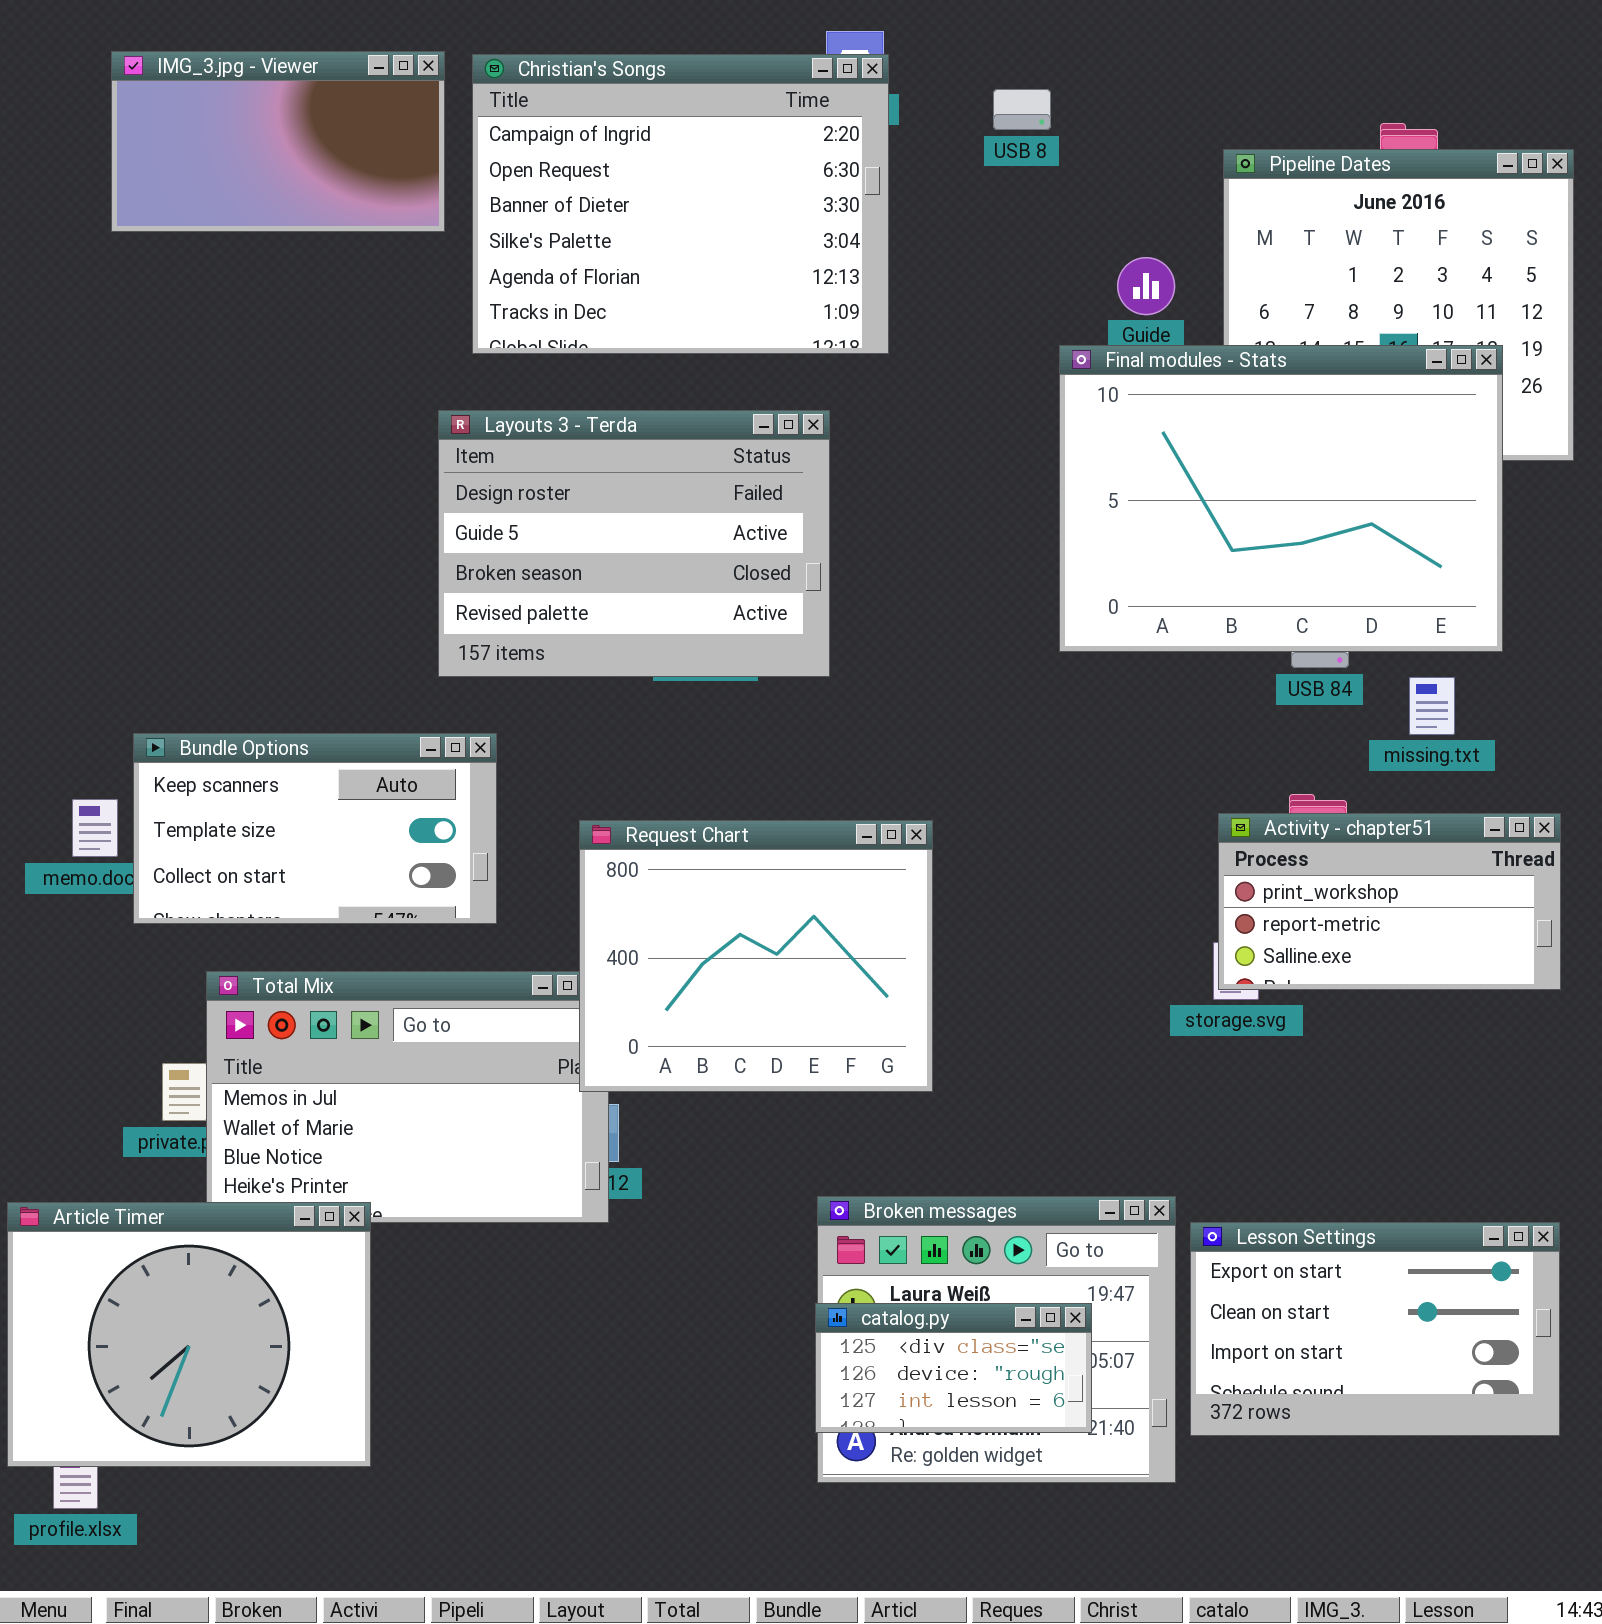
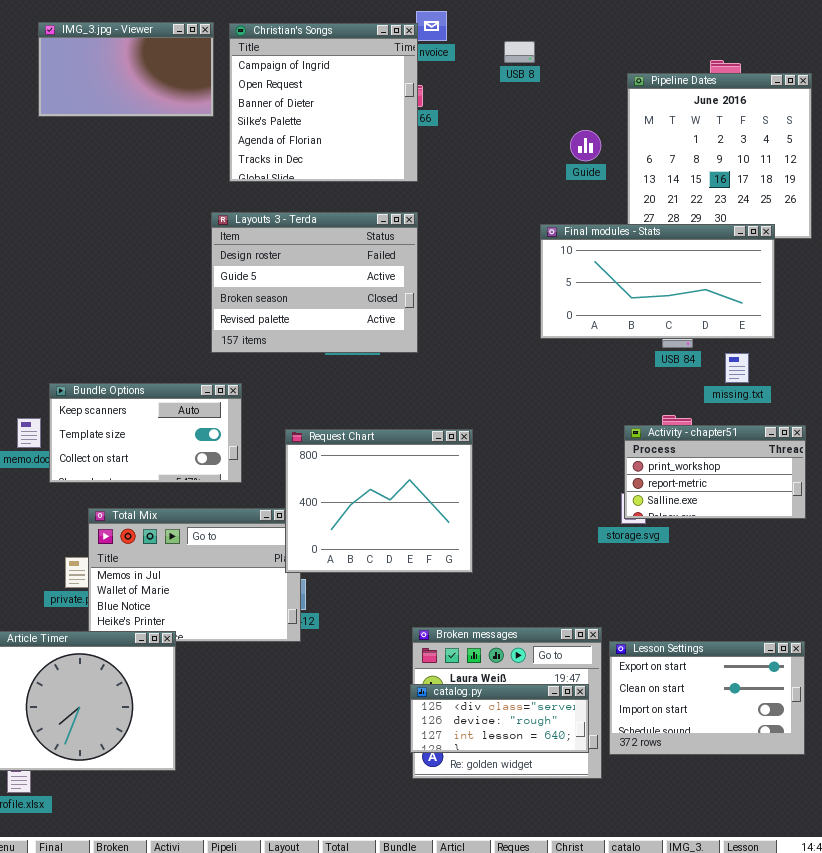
Christian's Songs: [472,54,889,354] -> [229,23,418,182], resized
Final modules - Stats: [1059,345,1503,652] -> [540,224,775,339], resized
catalog.py: [815,1303,1092,1433] -> [410,684,589,753], resized

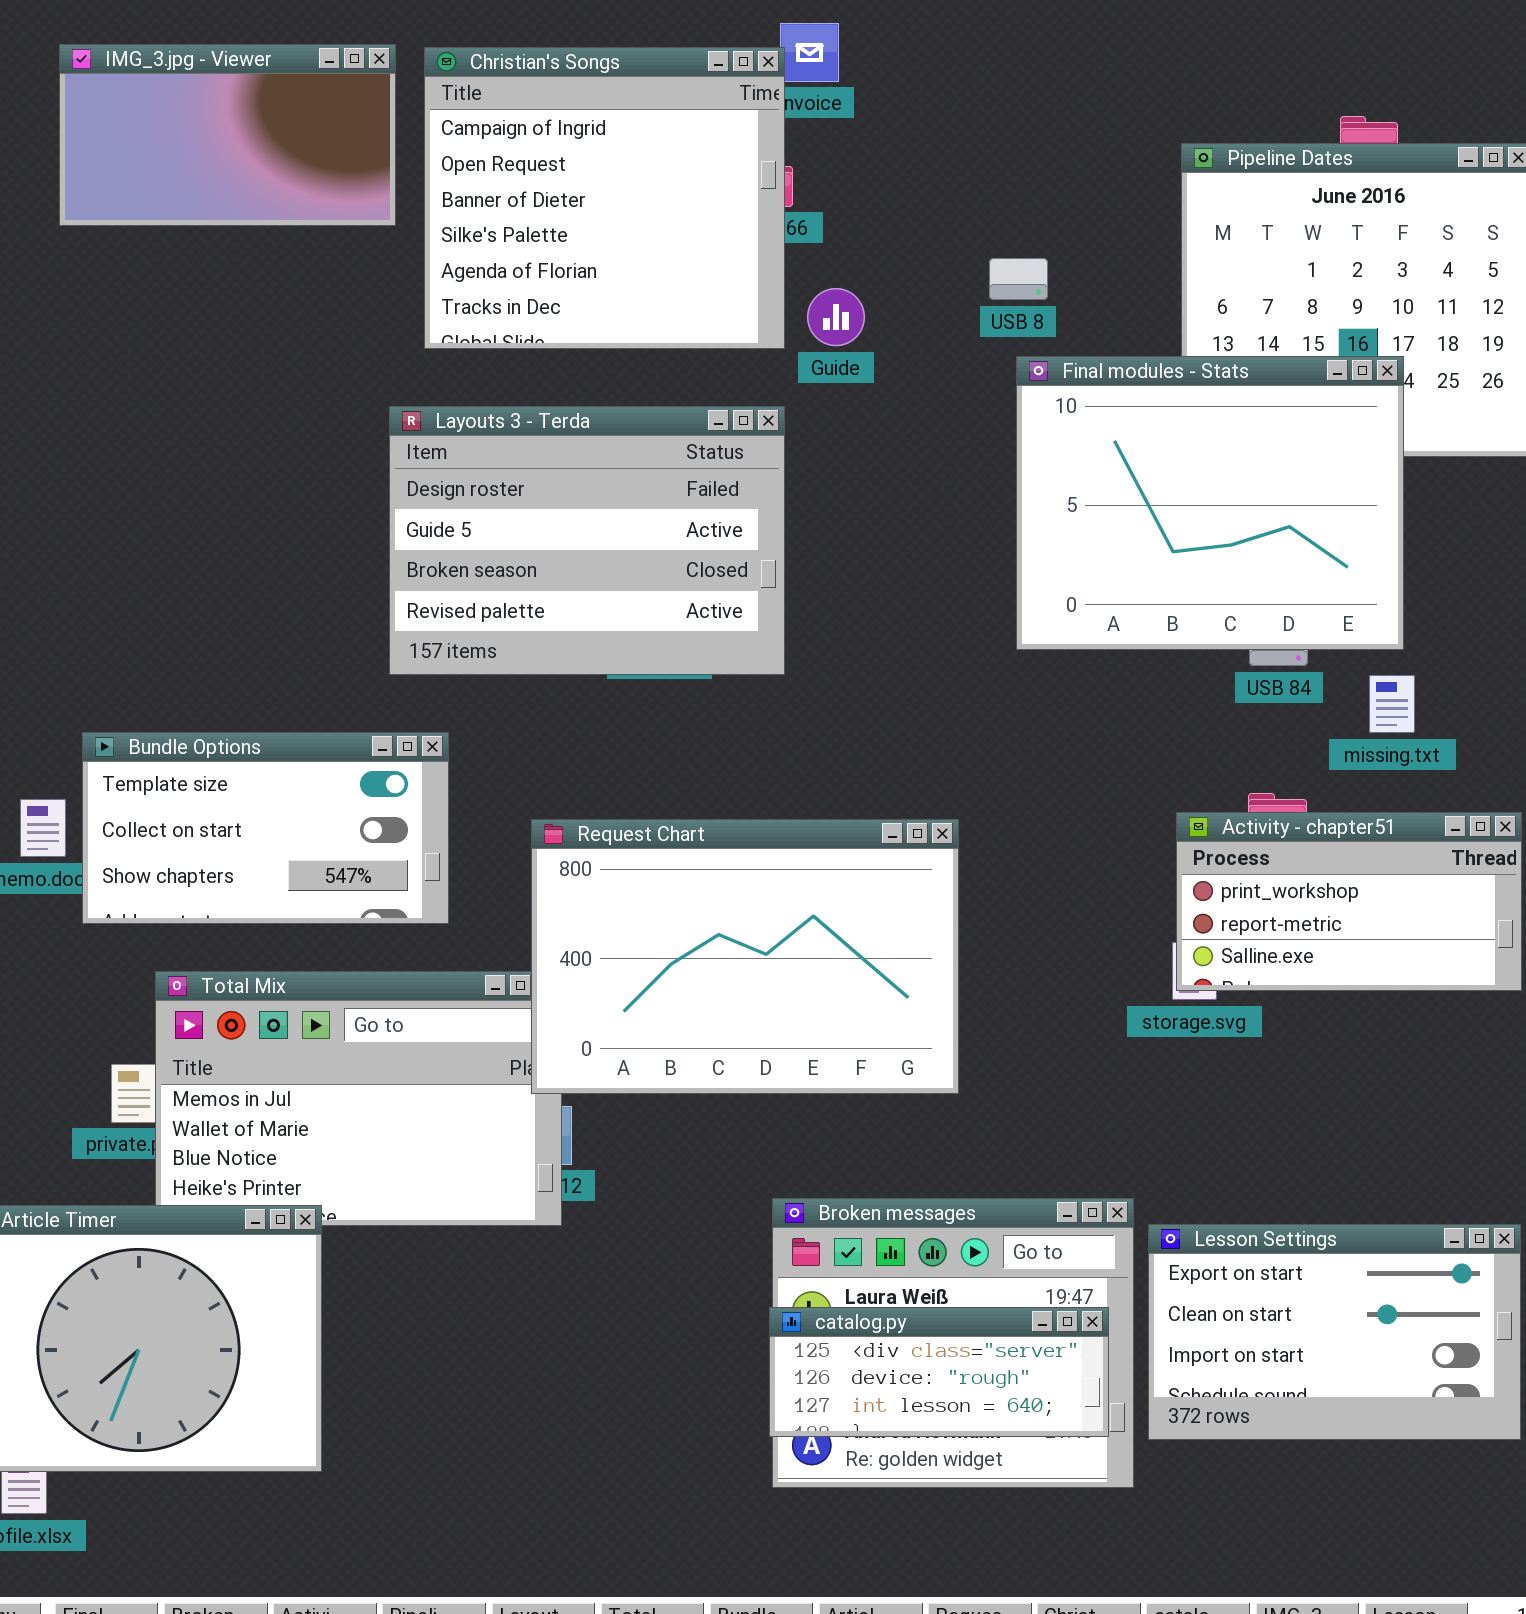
USB 8: [504,41,535,63] -> [989,258,1048,300], moved
Guide: [570,130,601,161] -> [807,288,865,346], moved
Final modules - Stats: [540,224,775,339] -> [1016,356,1404,650], resized
Bundle Options: [49,383,242,483] -> [82,732,449,924], scrolled down 1 row
Request Chart: [285,429,473,573] -> [531,819,959,1094], resized

